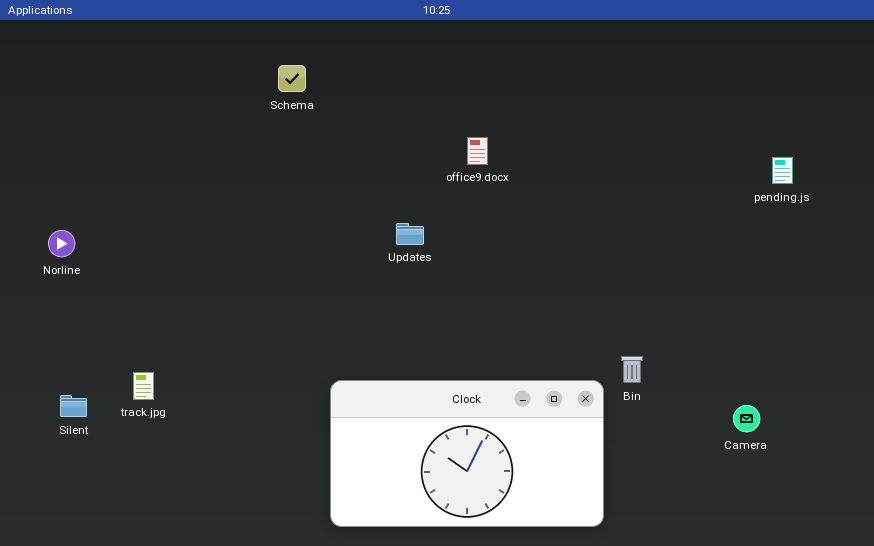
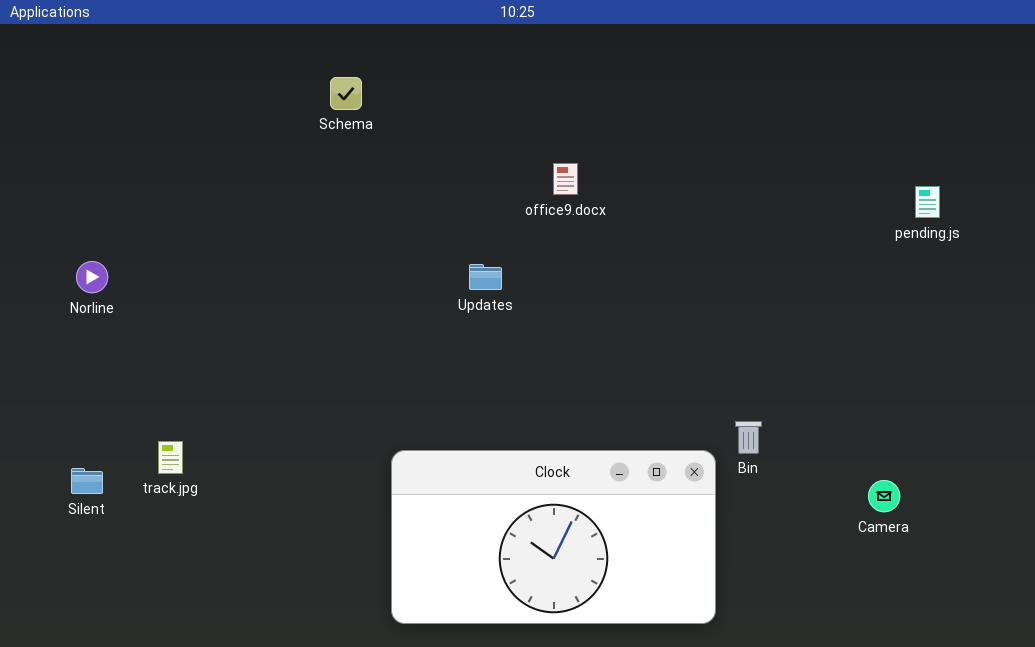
Norline: [48,230,75,257] -> [76,261,108,293], moved

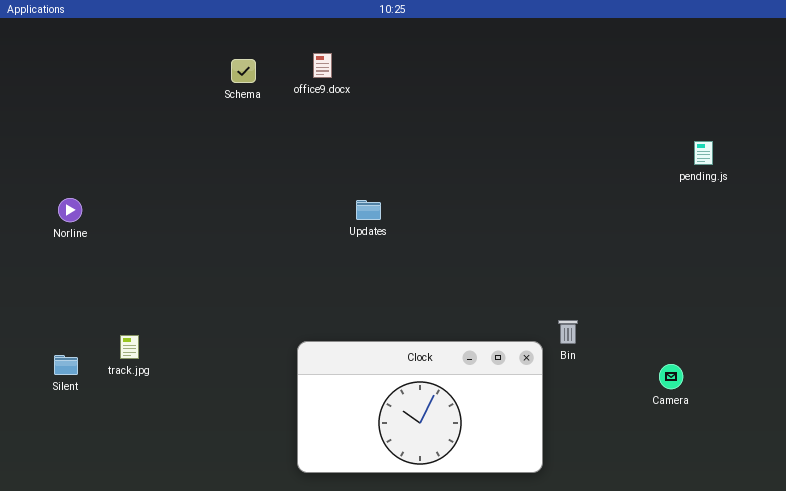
Schema: [330,77,362,110] -> [231,59,256,83], moved
office9.docx: [553,163,578,195] -> [313,53,332,78], moved

